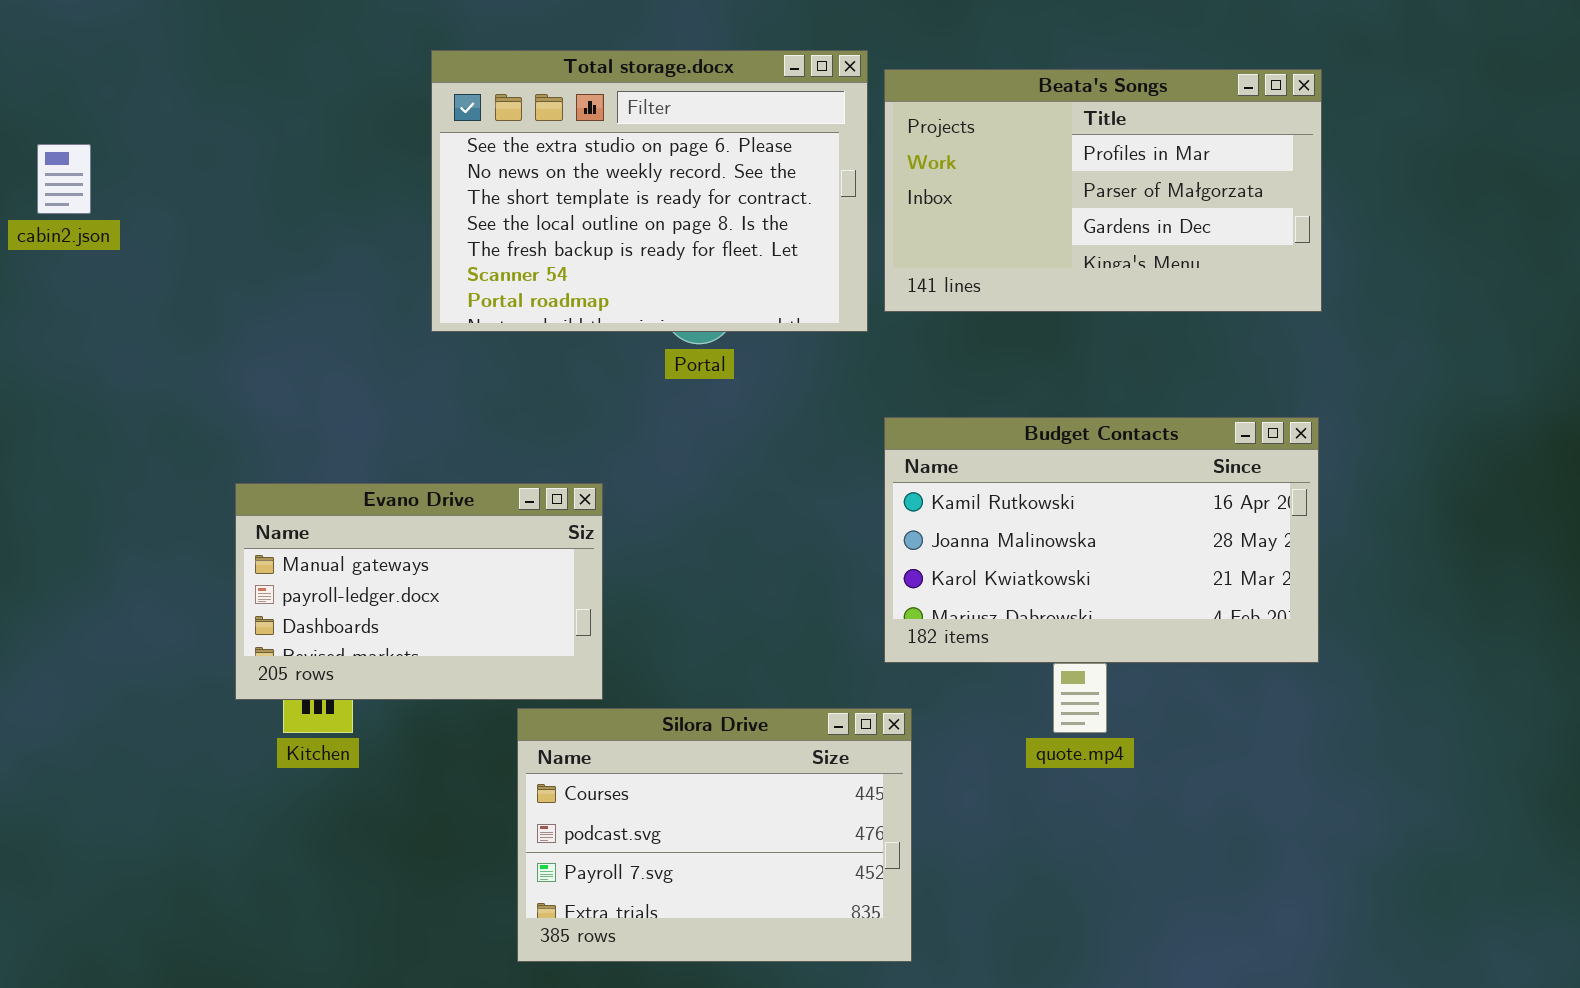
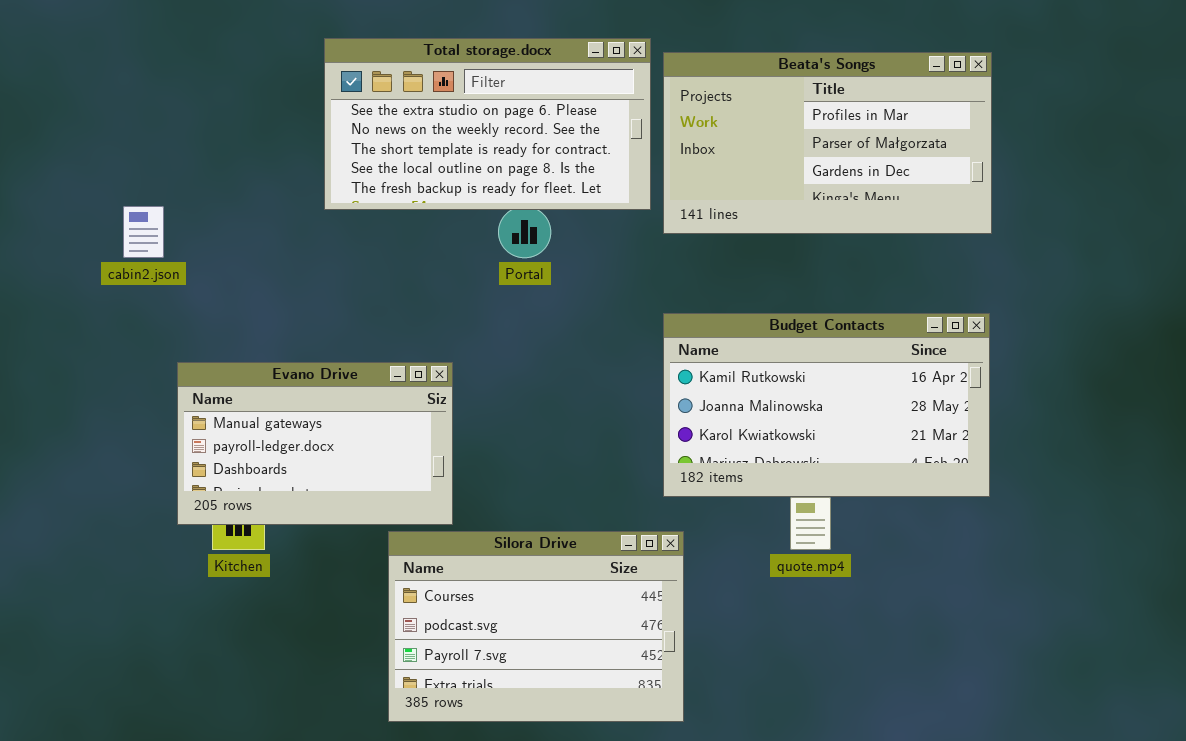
Total storage.docx: [431,50,868,332] -> [324,38,651,210], resized
cabin2.json: [37,144,91,214] -> [123,206,164,258], moved

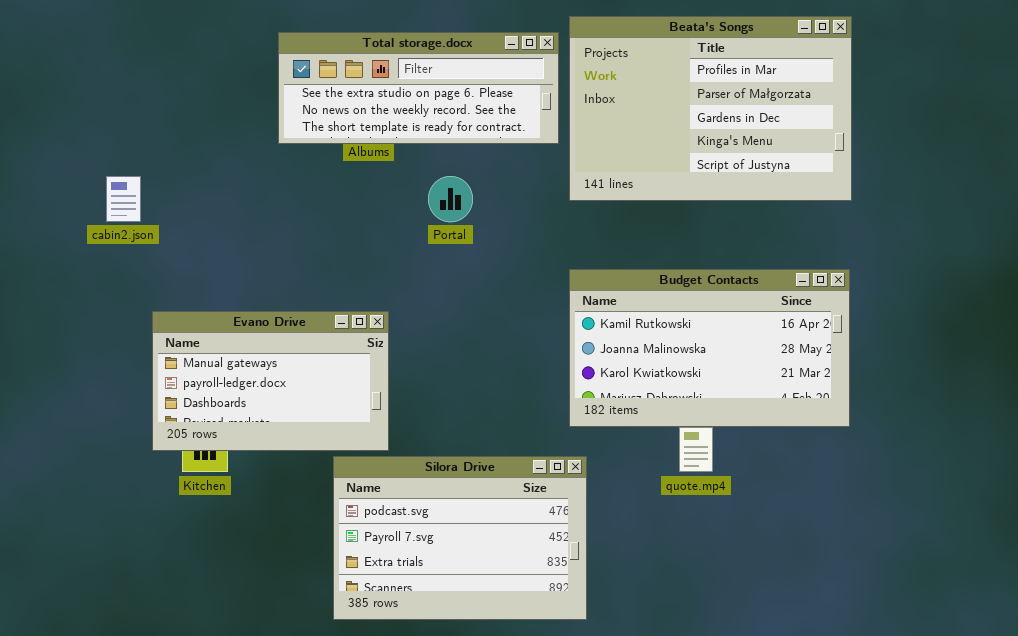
Total storage.docx: [324,38,651,210] -> [278,32,559,144], resized
Beata's Songs: [663,52,992,234] -> [569,16,852,201], resized
Silora Drive: [388,531,684,722] -> [333,456,587,620], scrolled down 1 row

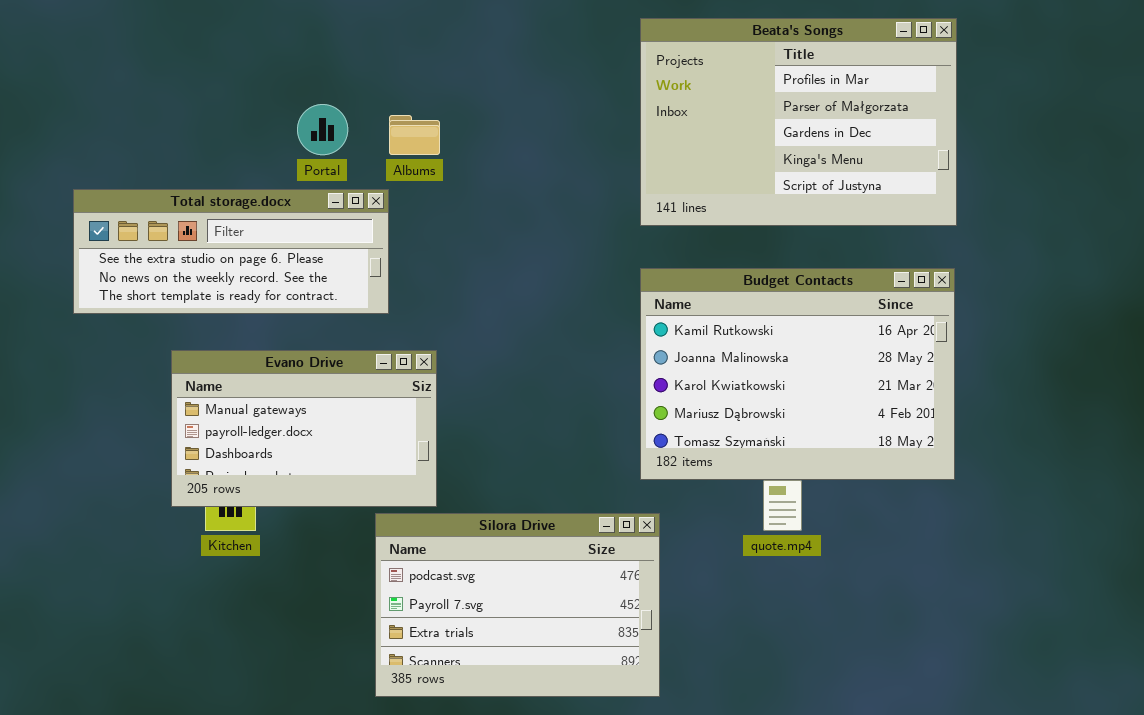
Total storage.docx: [278,32,559,144] -> [73,189,389,314], moved
Portal: [428,176,473,222] -> [297,104,348,155], moved
Budget Contacts: [569,269,850,427] -> [640,268,955,480], resized

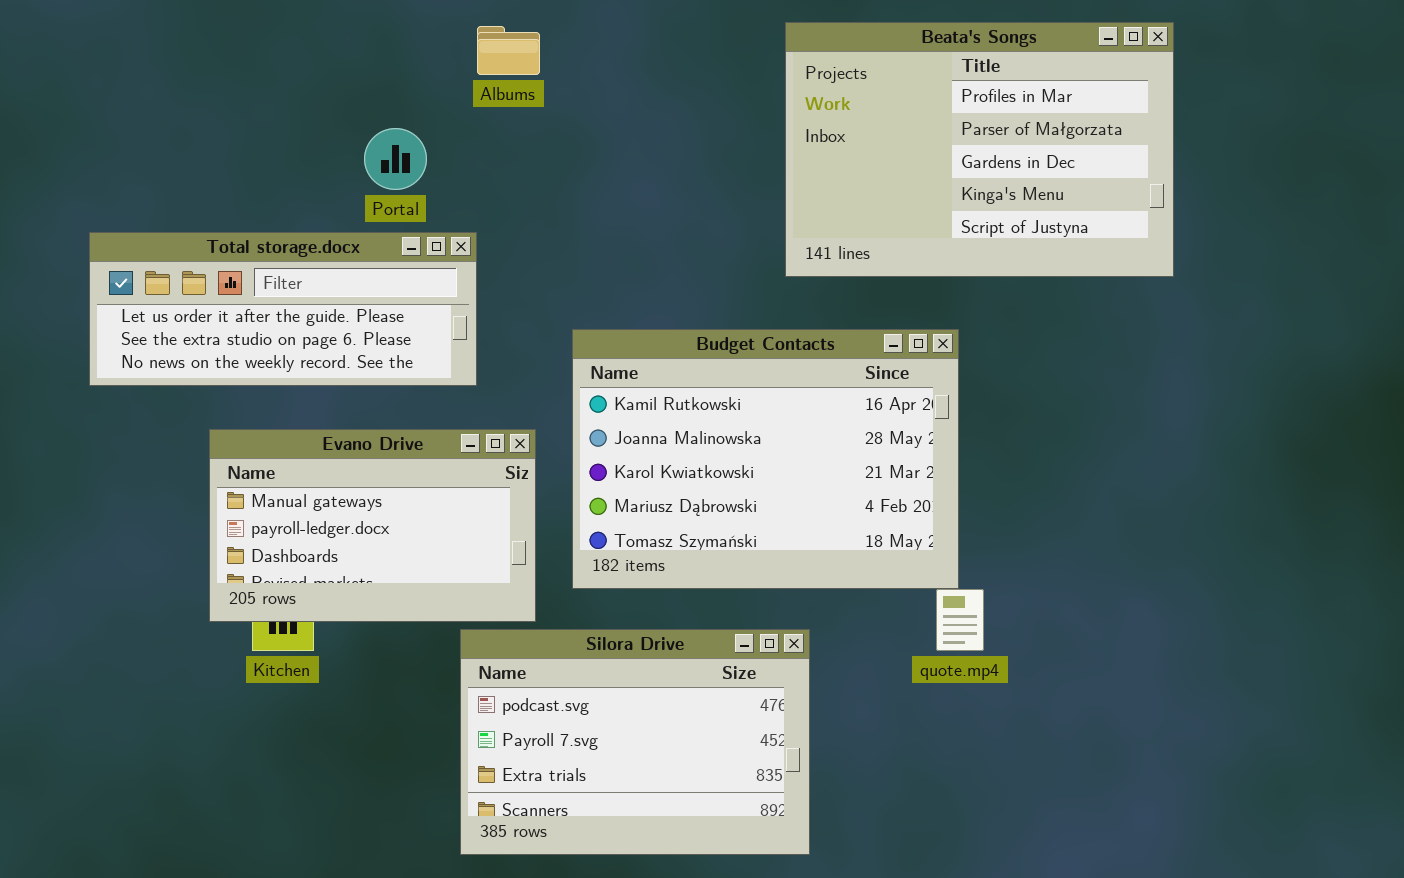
Albums: [389,115,440,155] -> [477,26,540,75], moved
Total storage.docx: [73,189,389,314] -> [89,232,477,386], scrolled up 1 row
Budget Contacts: [640,268,955,480] -> [572,329,959,589], moved

